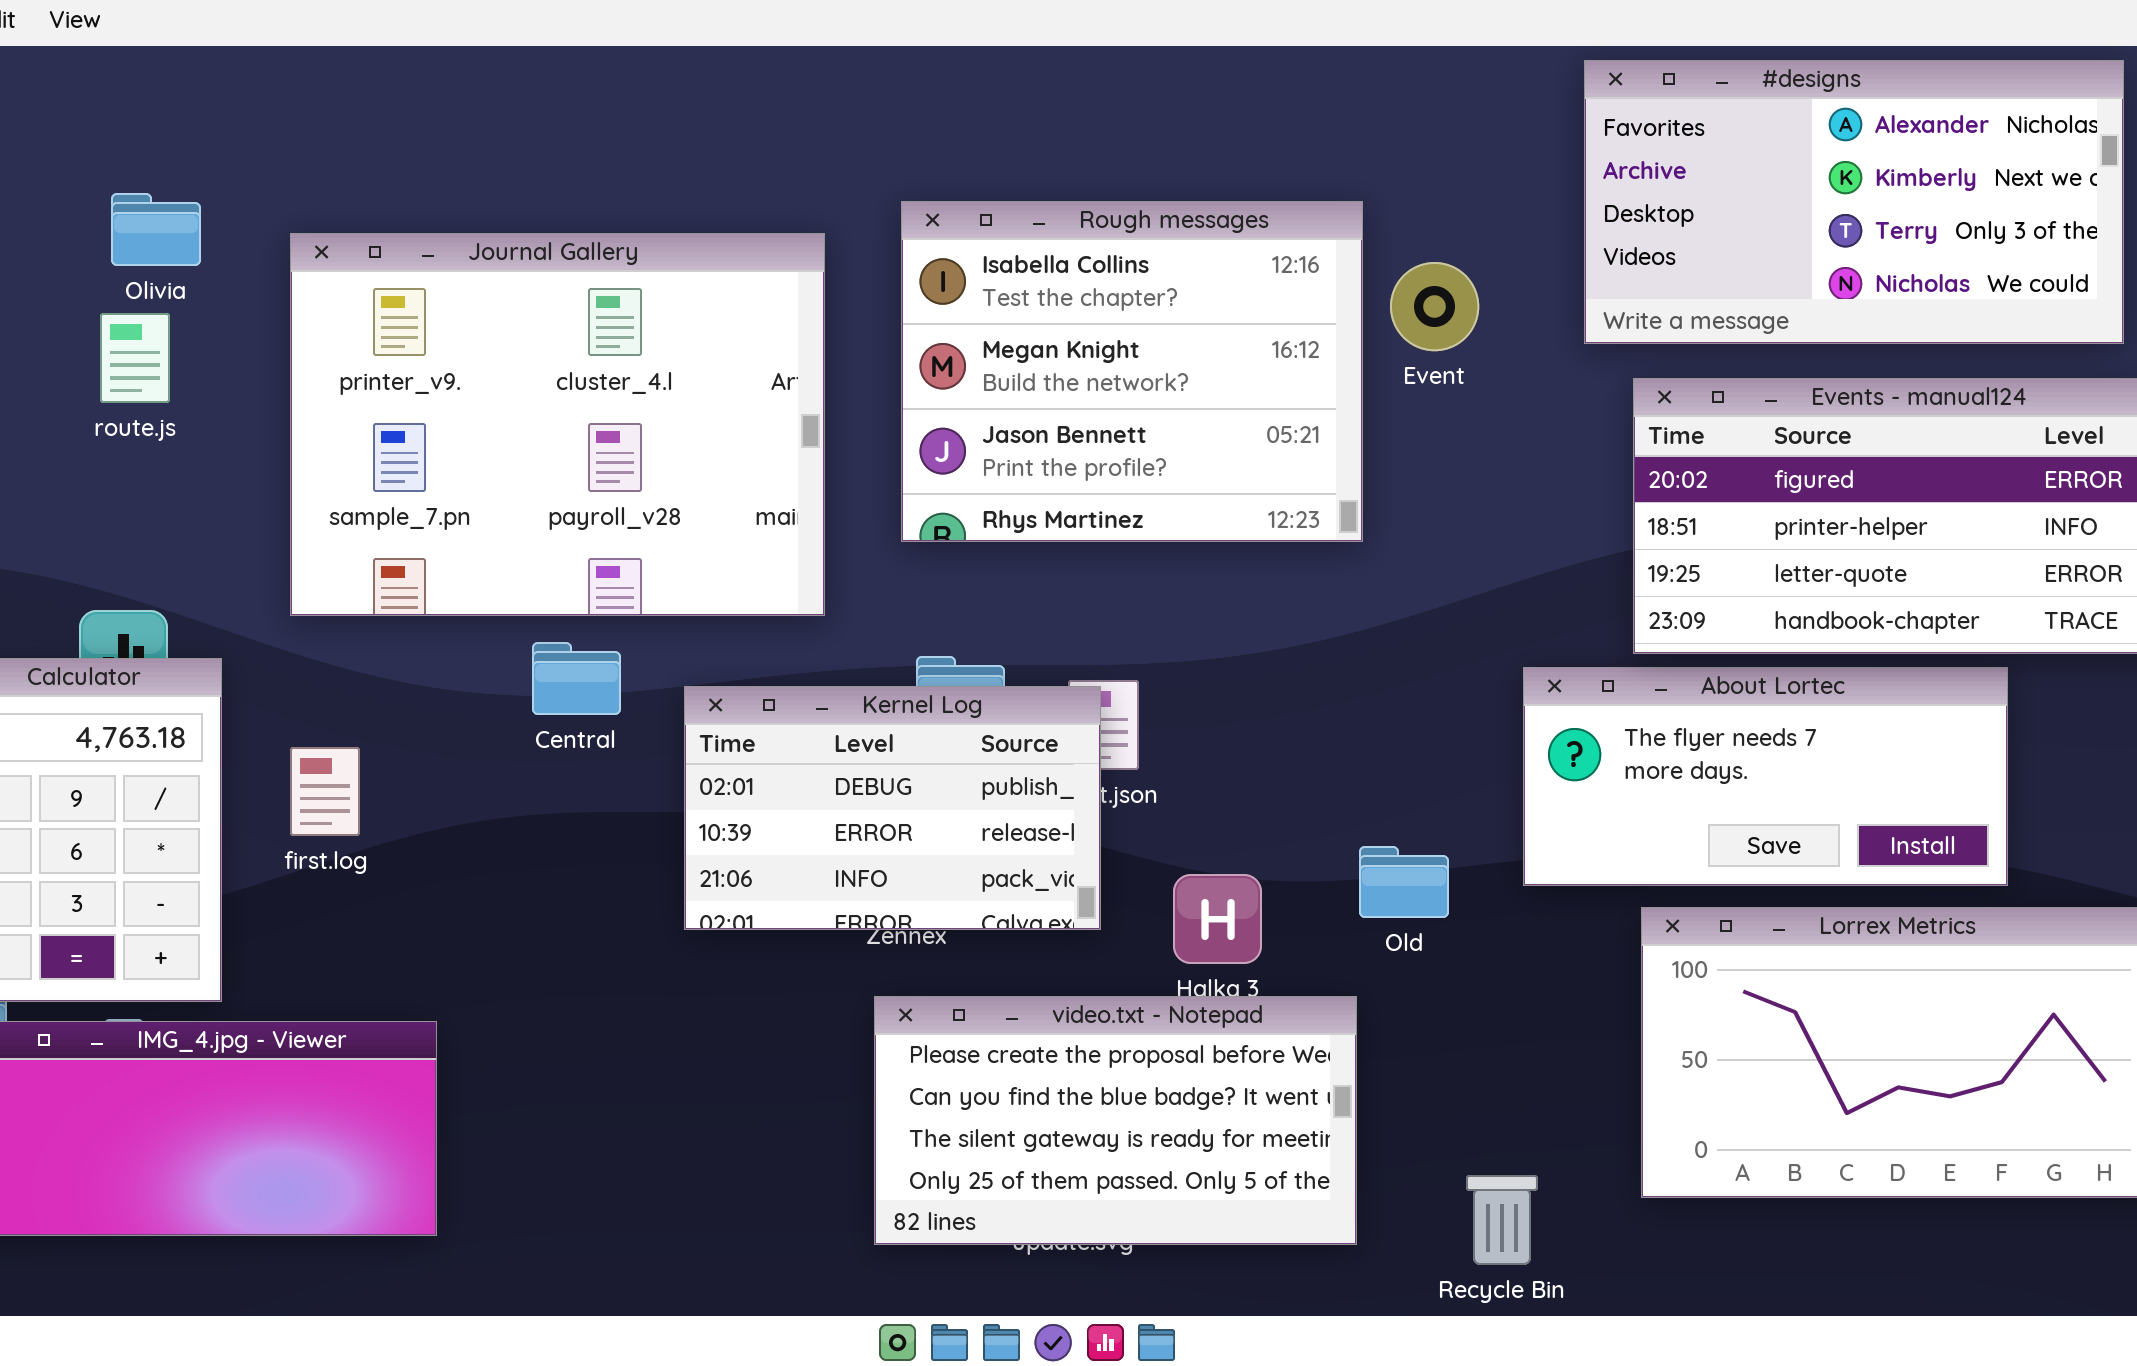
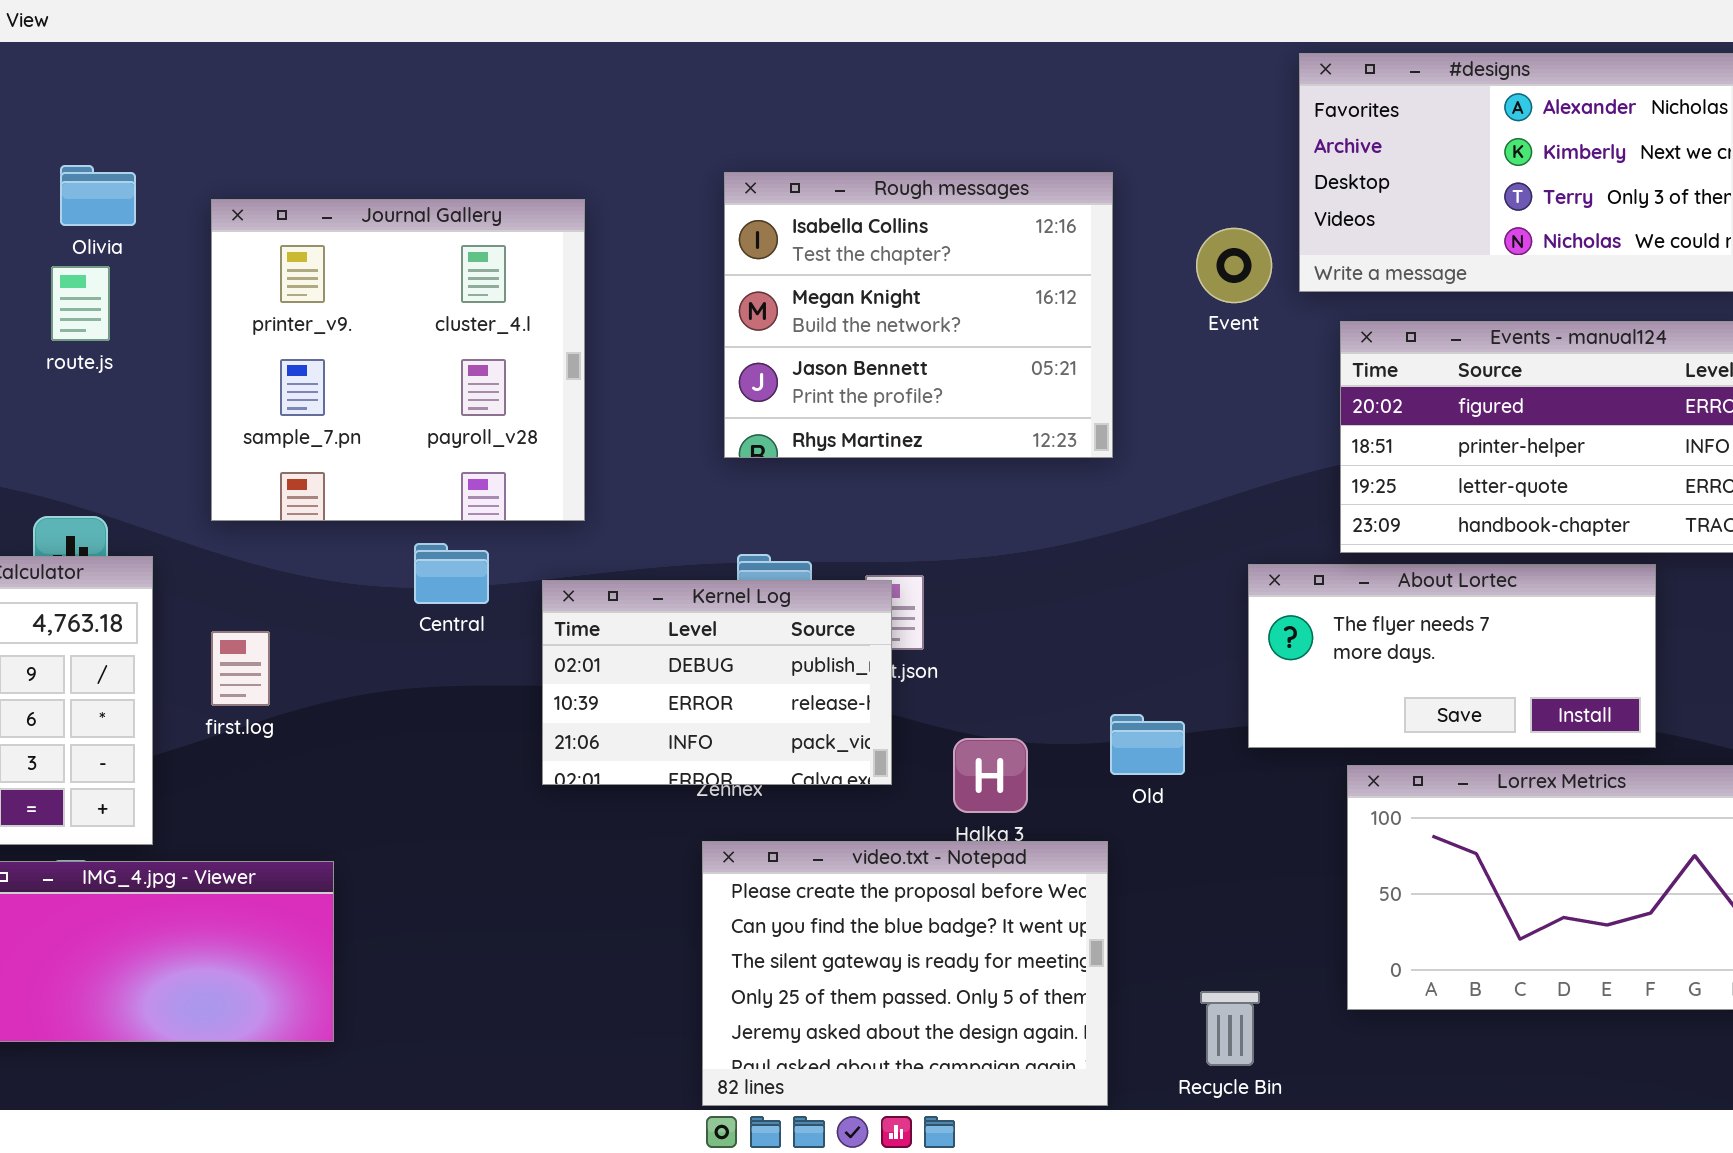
Journal Gallery: [290,233,825,616] -> [211,199,585,521], resized
Event: [1390,262,1479,351] -> [1196,228,1272,303], moved
video.txt - Notepad: [874,996,1357,1245] -> [702,841,1108,1106], resized

